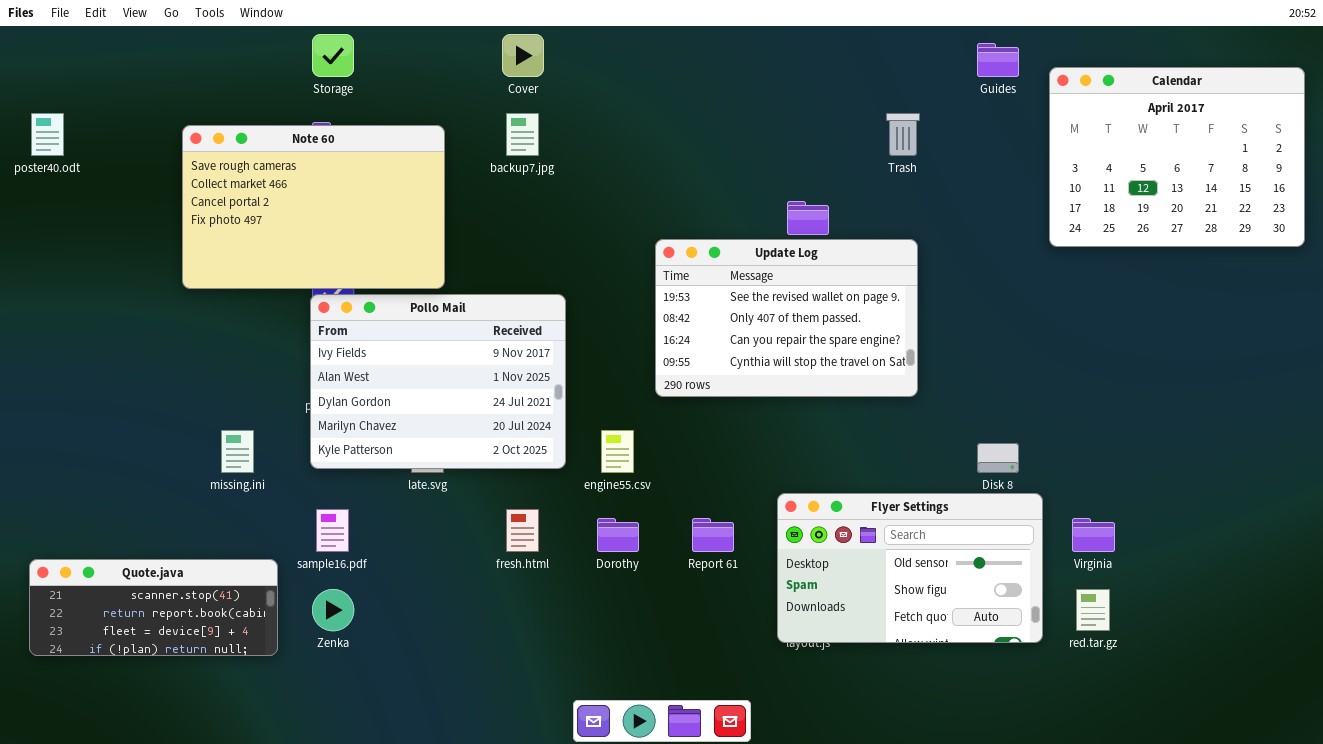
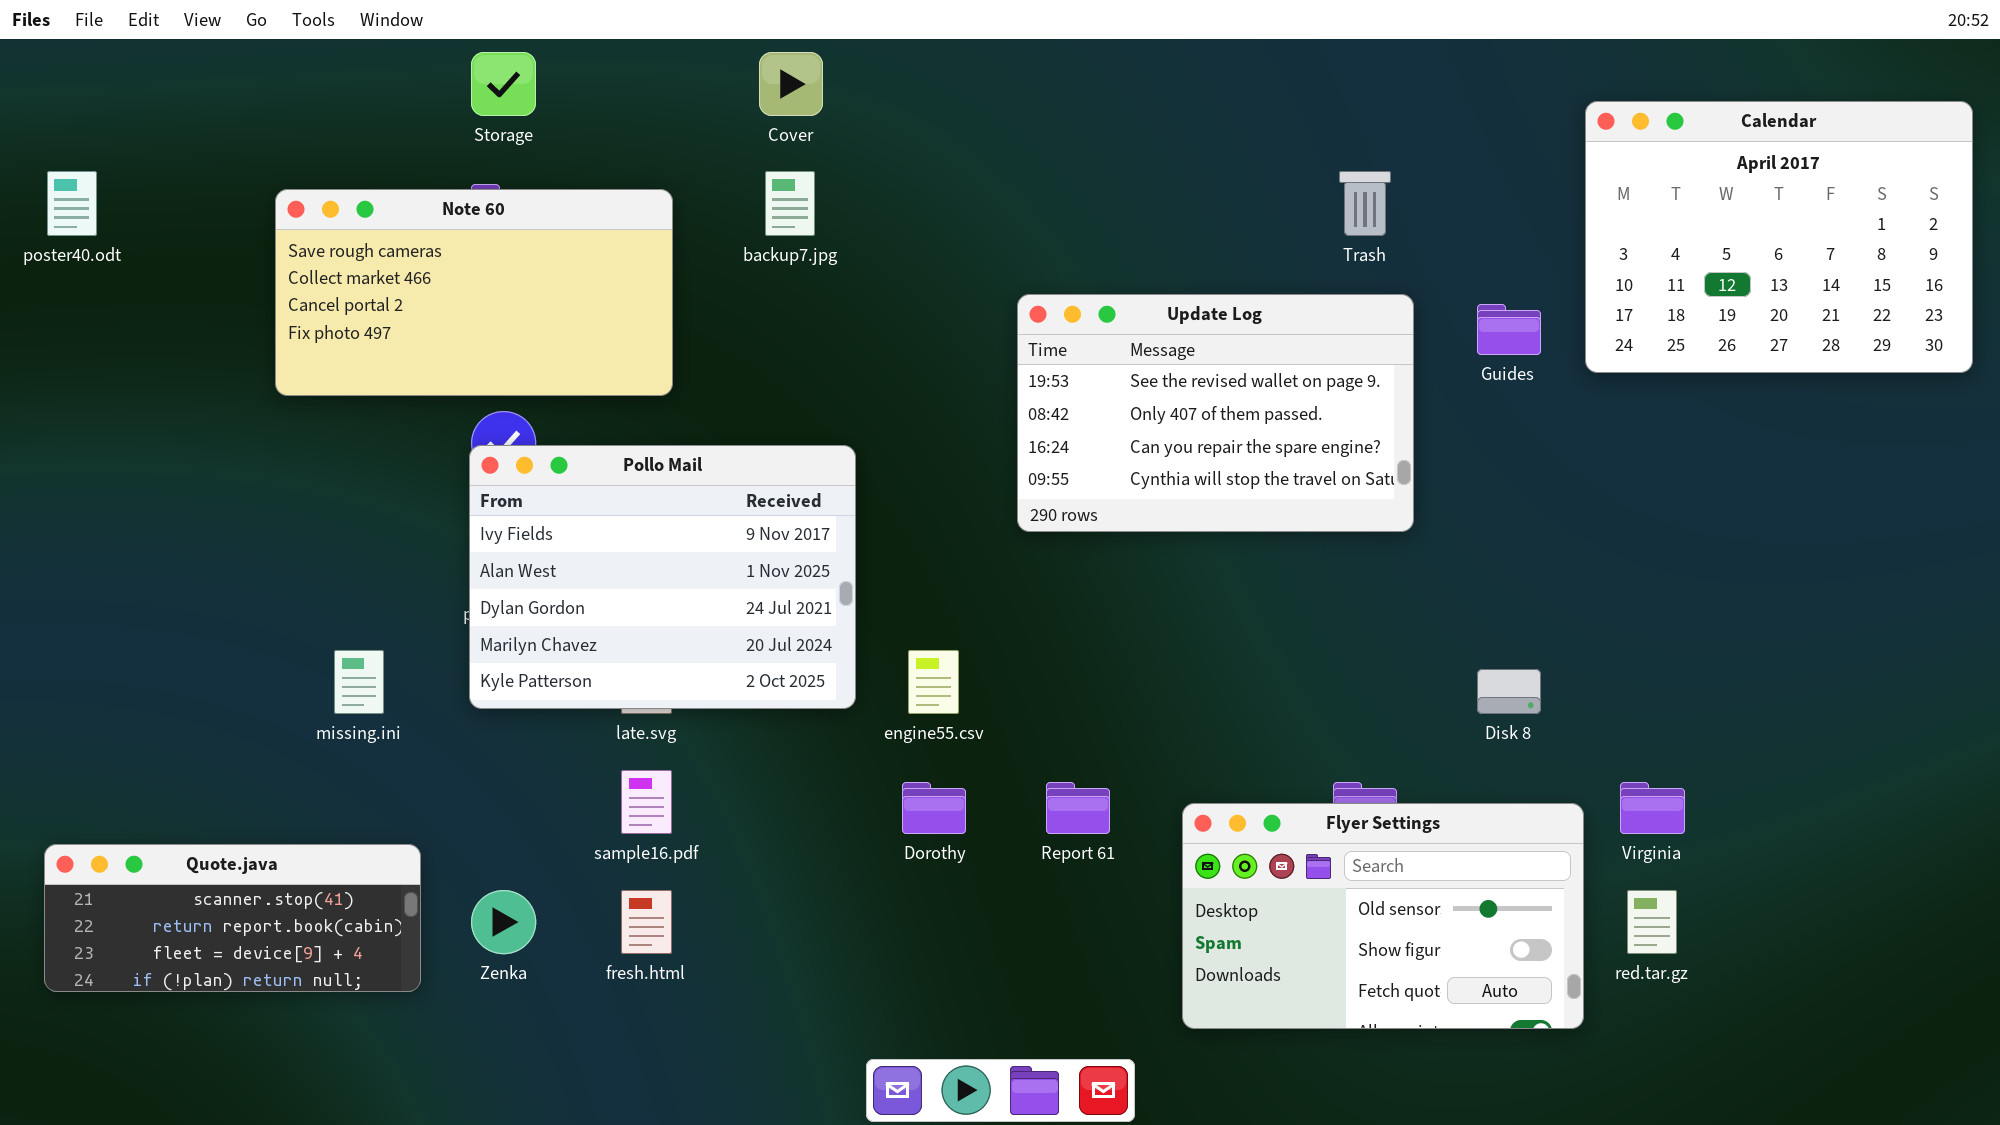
Guides: [977,43,1019,77] -> [1477,304,1541,355], moved
Note 60: [182,125,445,289] -> [275,189,673,396], resized
Update Log: [655,239,918,397] -> [1017,294,1414,532], moved
Flyer Settings: [777,493,1043,643] -> [1182,803,1584,1029], moved
sample16.pdf: [316,509,349,552] -> [621,770,672,834], moved
fresh.html: [506,509,539,552] -> [621,890,672,954], moved

